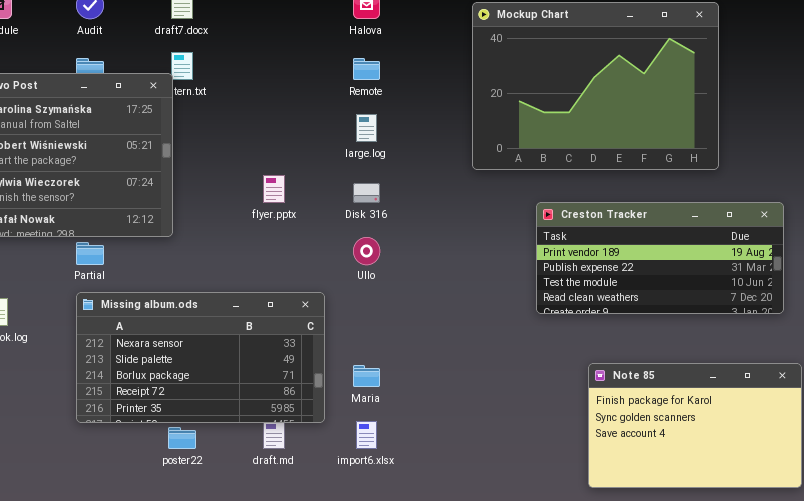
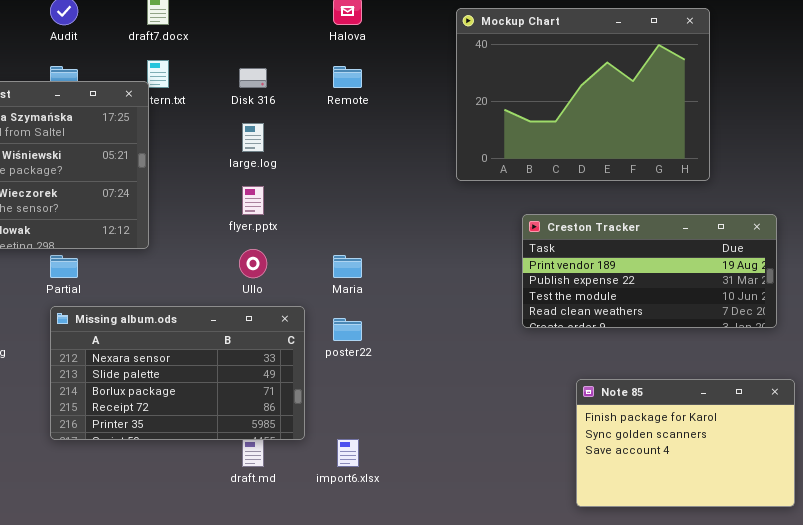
large.log: [356,114,377,142] -> [242,123,264,152], moved
Disk 316: [353,183,380,203] -> [239,68,267,88], moved
Ullo: [353,237,380,265] -> [239,249,267,278], moved
Maria: [353,365,380,387] -> [333,255,362,278], moved
poster22: [168,427,196,449] -> [333,318,362,341], moved

